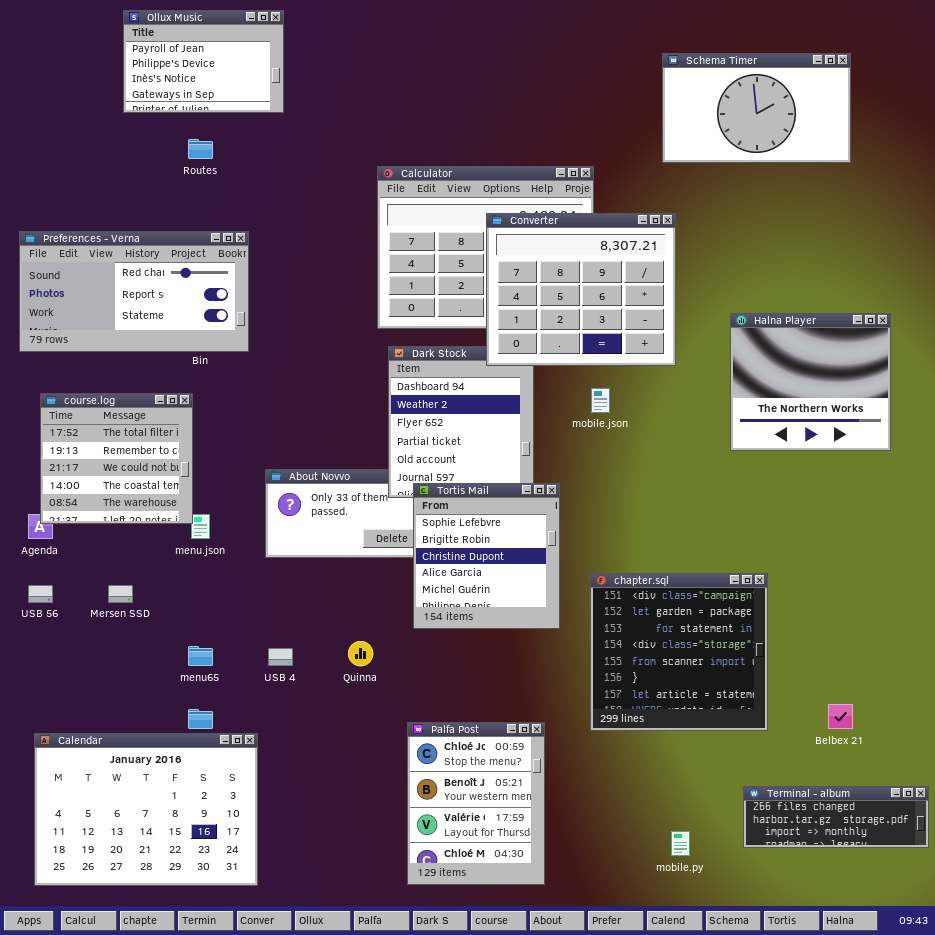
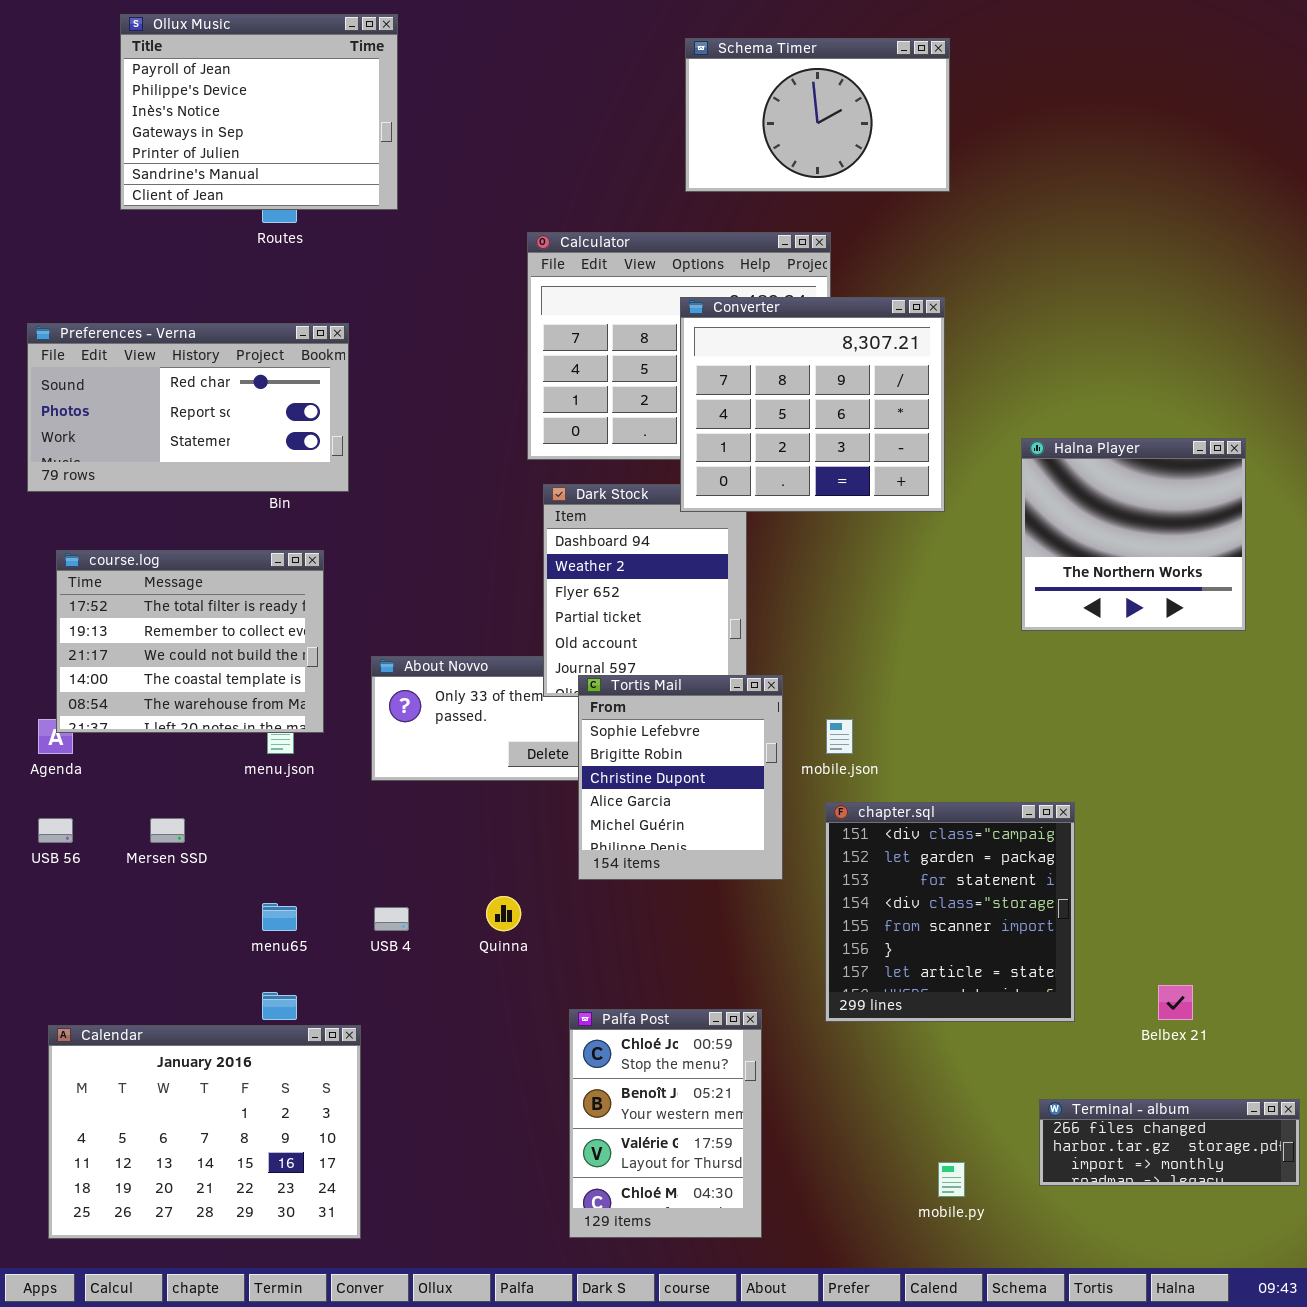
Ollux Music: [123,10,284,113] -> [120,14,398,210], resized
Schema Timer: [662,53,851,163] -> [685,38,950,192], moved
mobile.json: [591,388,610,413] -> [826,719,853,754], moved
course.log: [40,393,193,524] -> [56,550,324,733], resized

